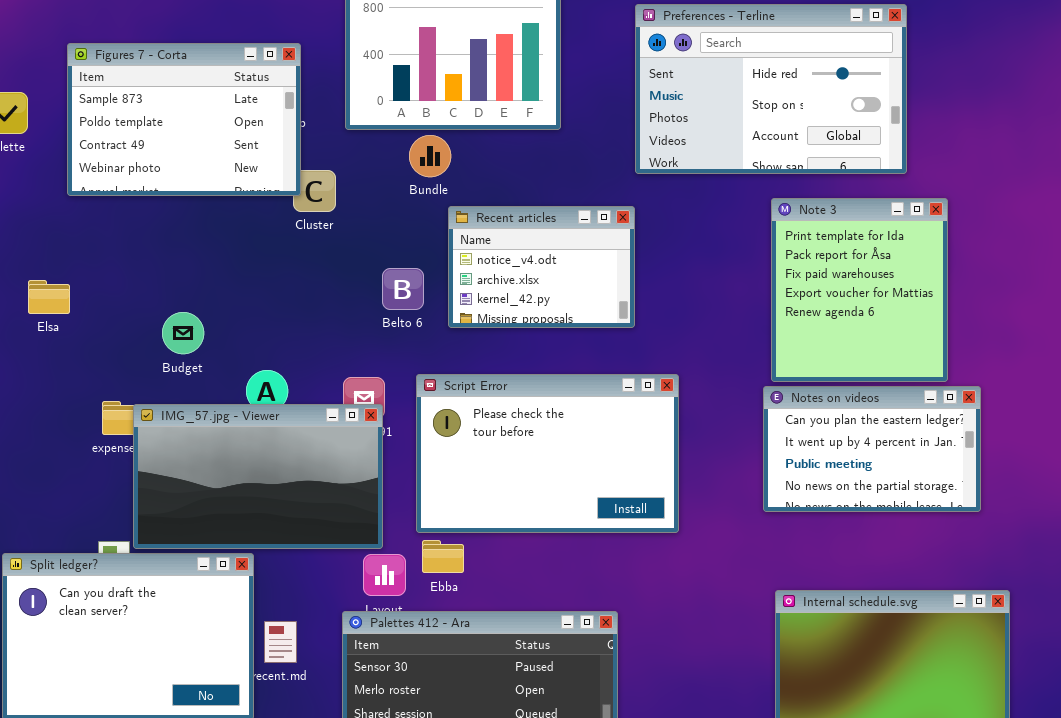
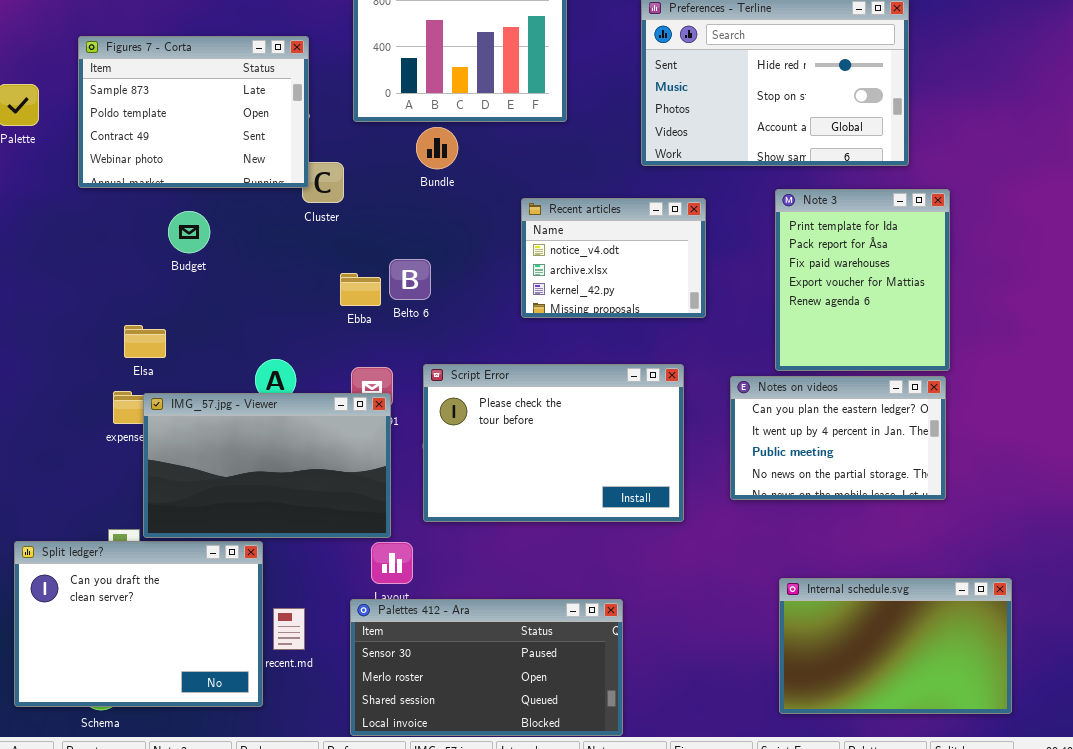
Recent articles: [448,206,635,328] -> [521,198,706,318], moved
Elsa: [28,280,70,314] -> [124,325,166,358], moved
Budget: [162,312,204,354] -> [168,211,210,253], moved
Notes on videos: [763,386,981,512] -> [730,376,946,500], moved
Ebba: [422,540,464,573] -> [340,273,381,306], moved

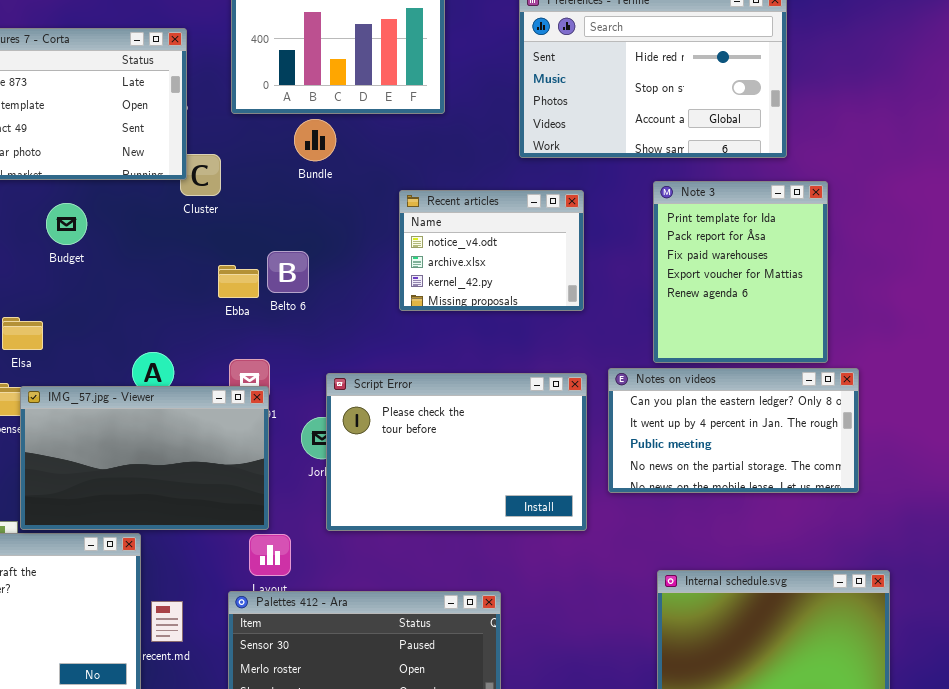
Script Error: [423,364,684,522] -> [326,373,587,531], moved
Notes on videos: [730,376,946,500] -> [608,368,859,493], resized

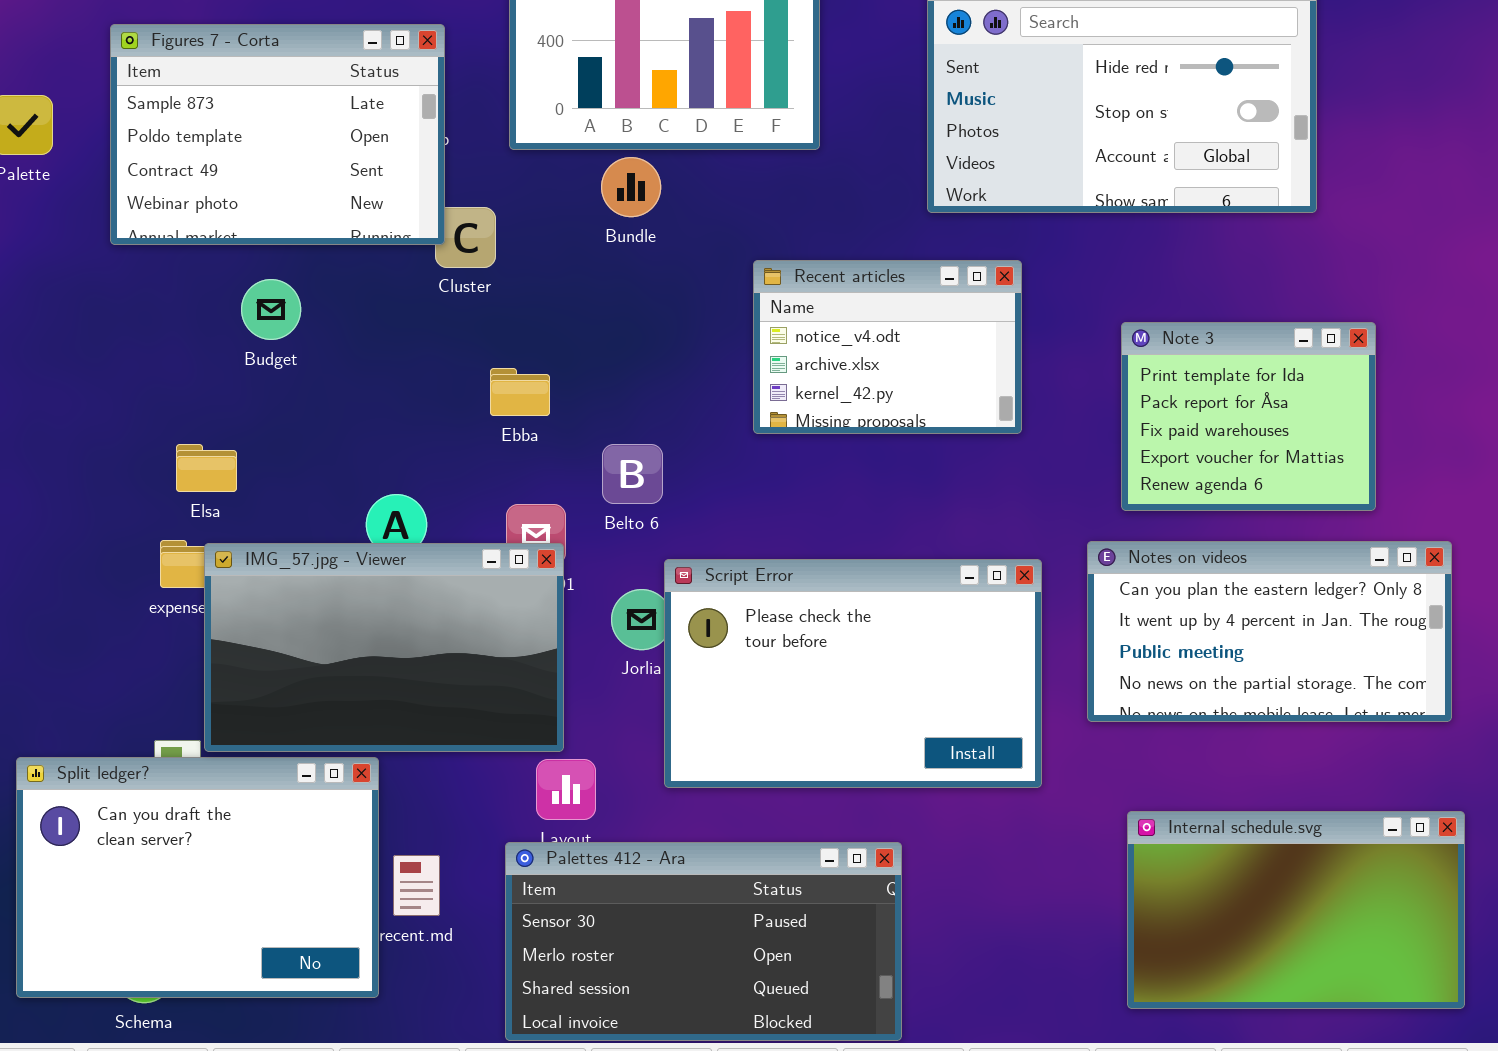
Note 3: [653,181,828,363] -> [1121,322,1376,511], resized
Belto 6: [267,251,309,293] -> [602,444,663,504], moved
Notes on videos: [608,368,859,493] -> [1087,541,1452,722], moved
Script Error: [326,373,587,531] -> [664,559,1042,788], moved

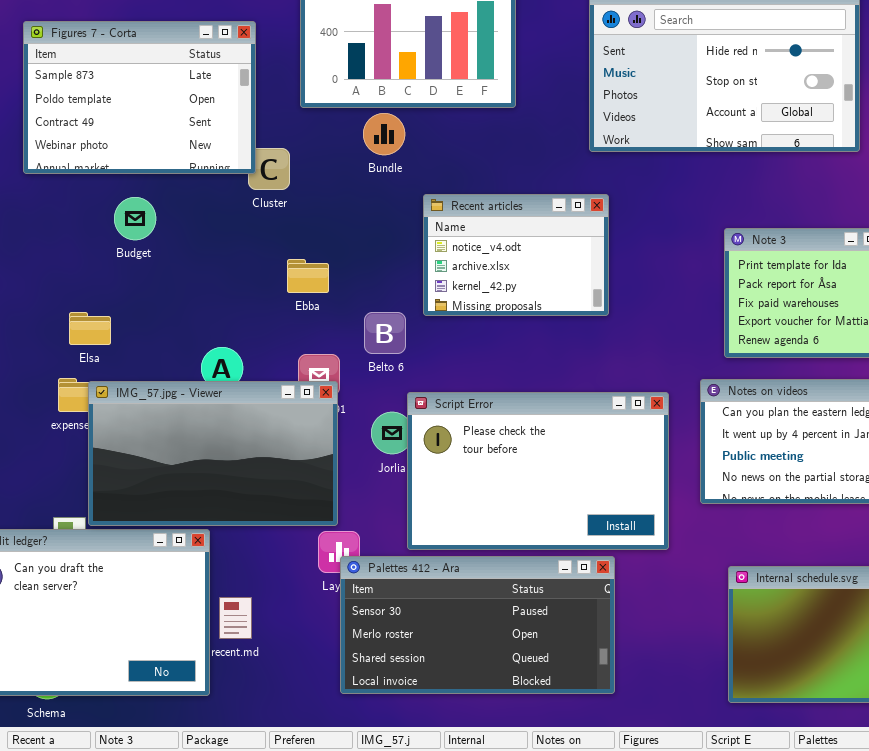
Recent articles: [753,260,1022,434] -> [423,194,609,316], moved
Palettes 412 - Ara: [505,842,902,1041] -> [340,556,615,694], moved

